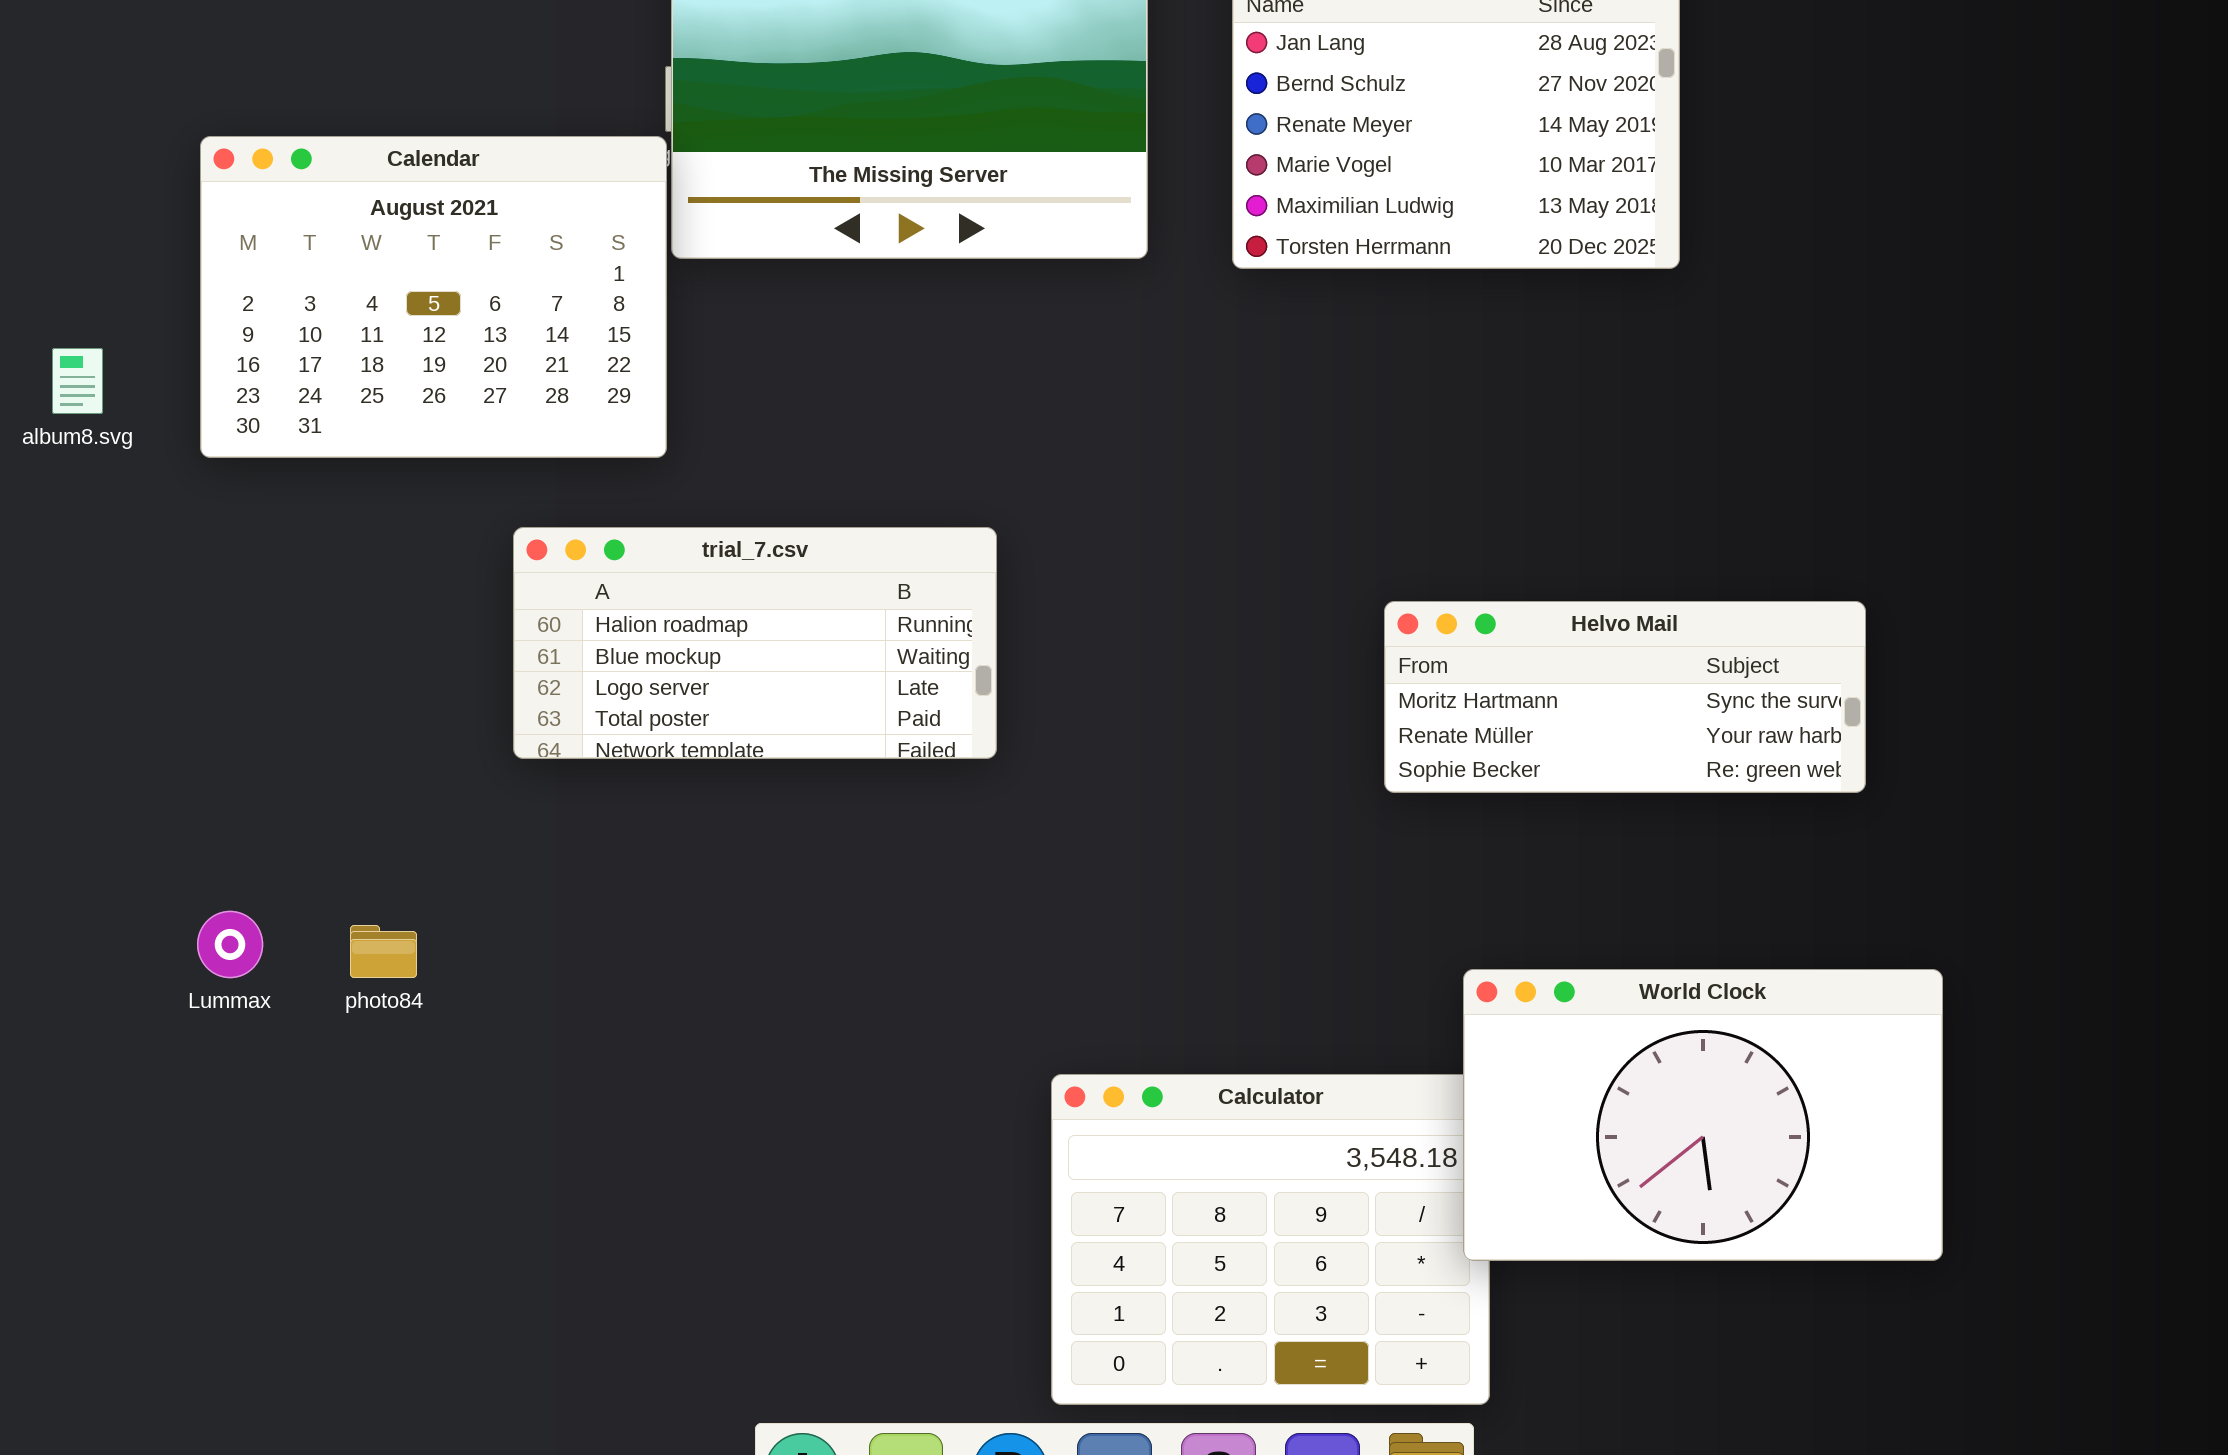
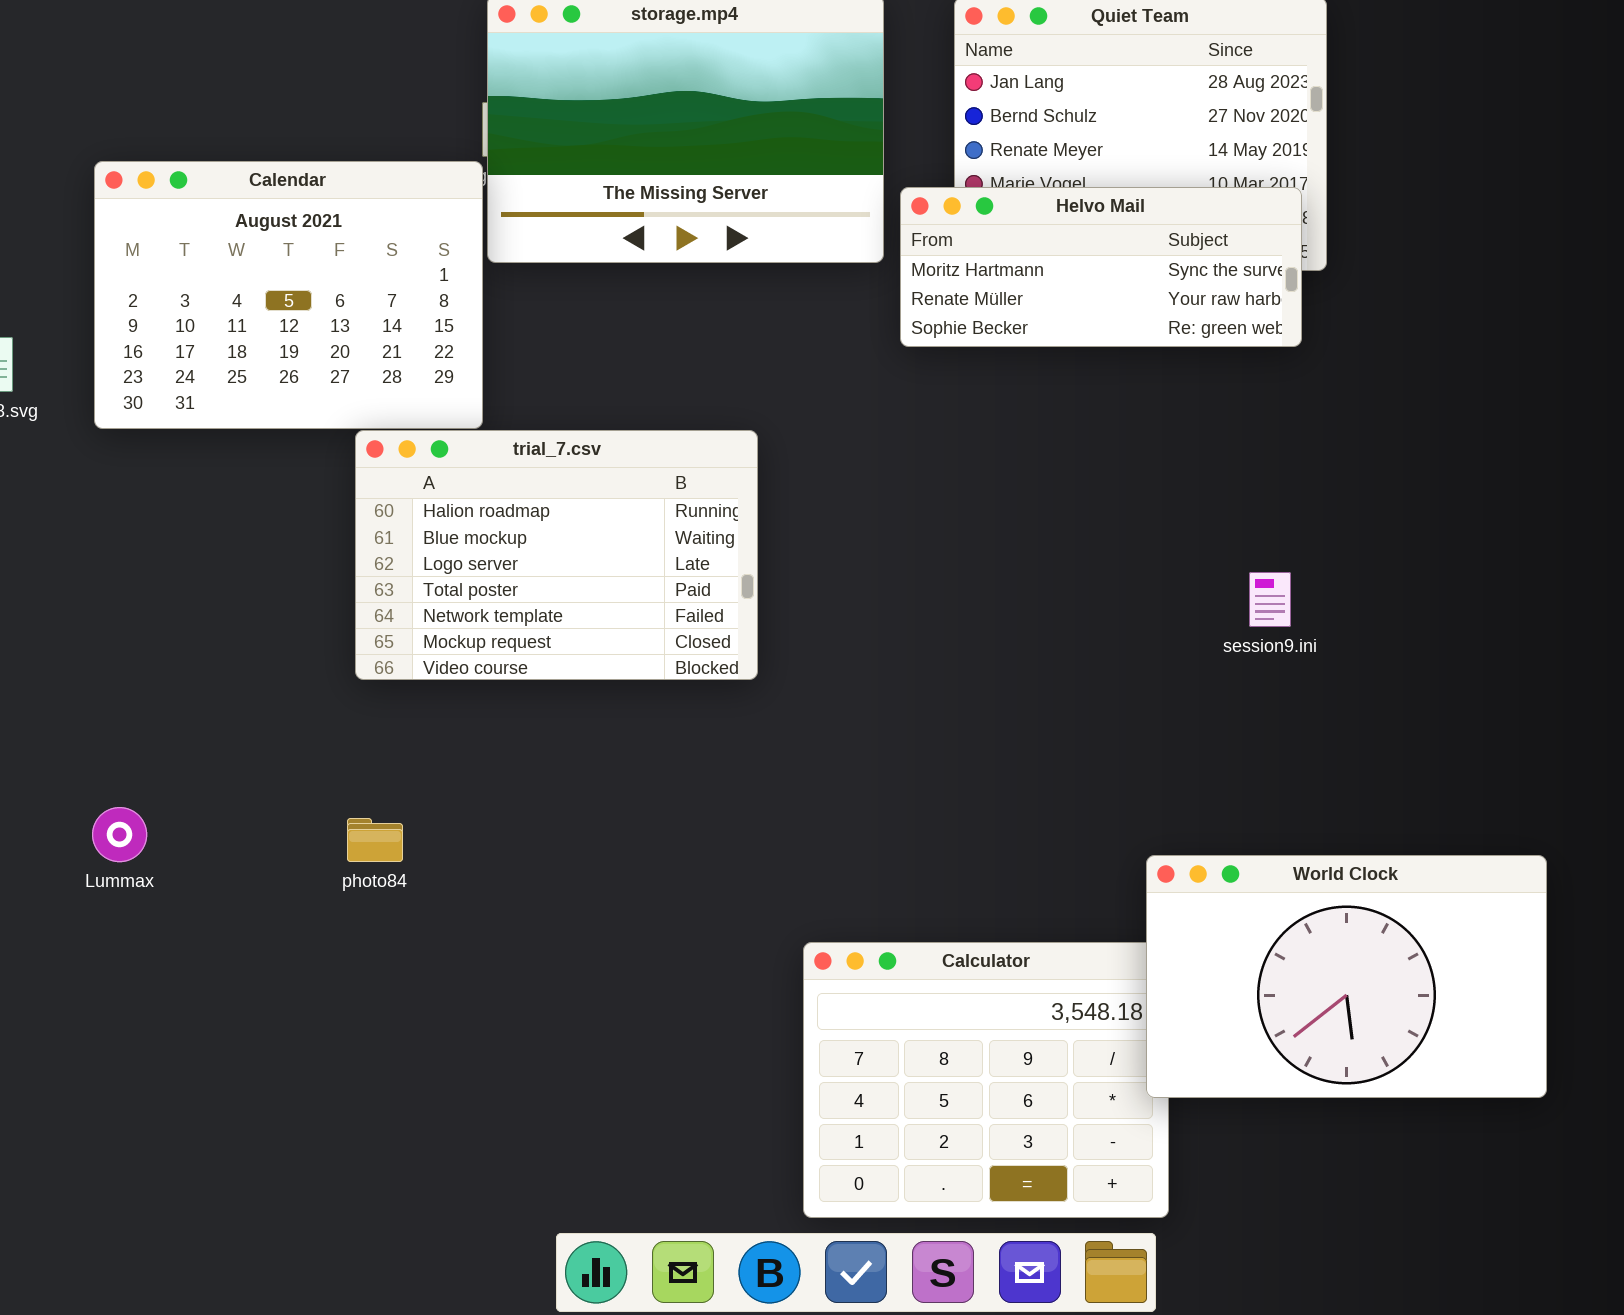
trial_7.csv: [513,527,997,759] -> [355,430,758,680], resized
Helvo Mail: [1384,601,1866,793] -> [900,187,1302,347], moved
photo84: [350,925,417,978] -> [347,818,403,862], moved

